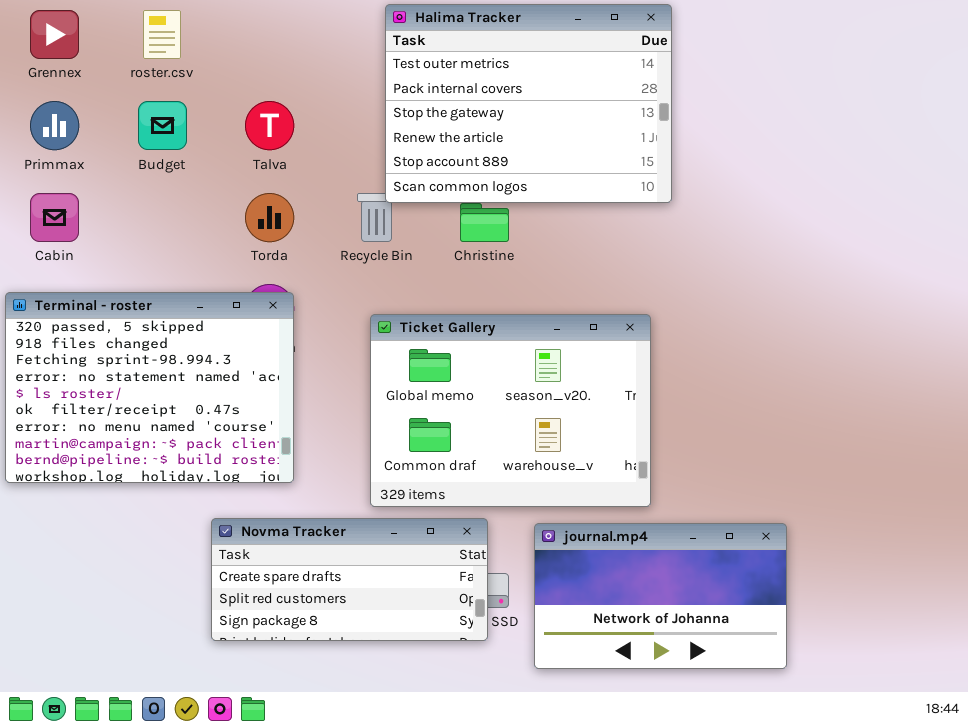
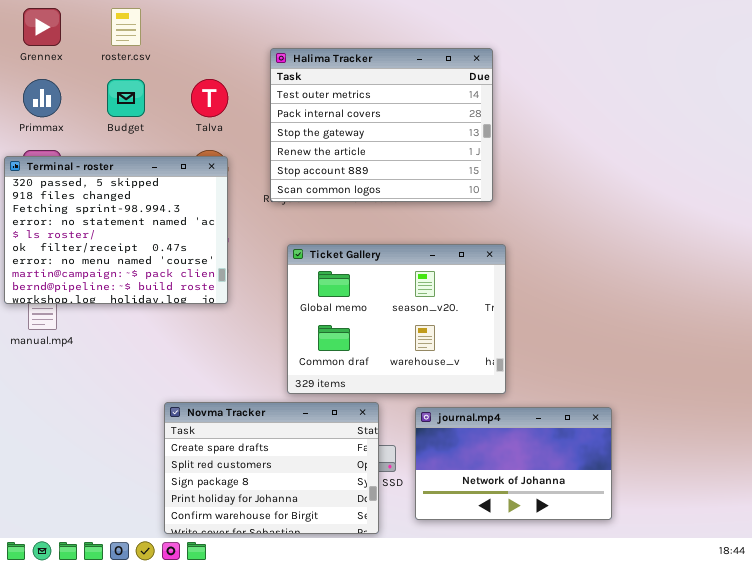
Halima Tracker: [385,4,672,203] -> [270,48,493,202], moved
Terminal - roster: [5,292,294,483] -> [4,156,228,304], moved
Novma Tracker: [211,518,488,641] -> [164,402,379,534], resized

